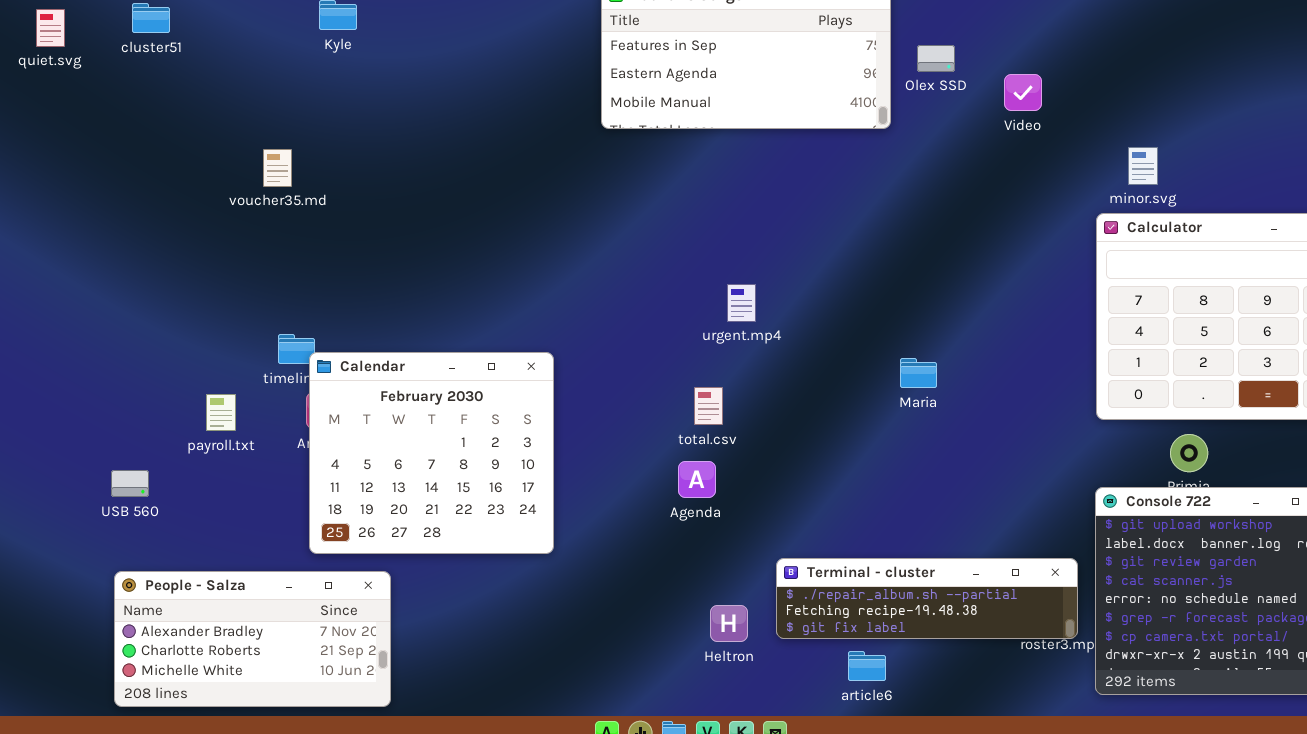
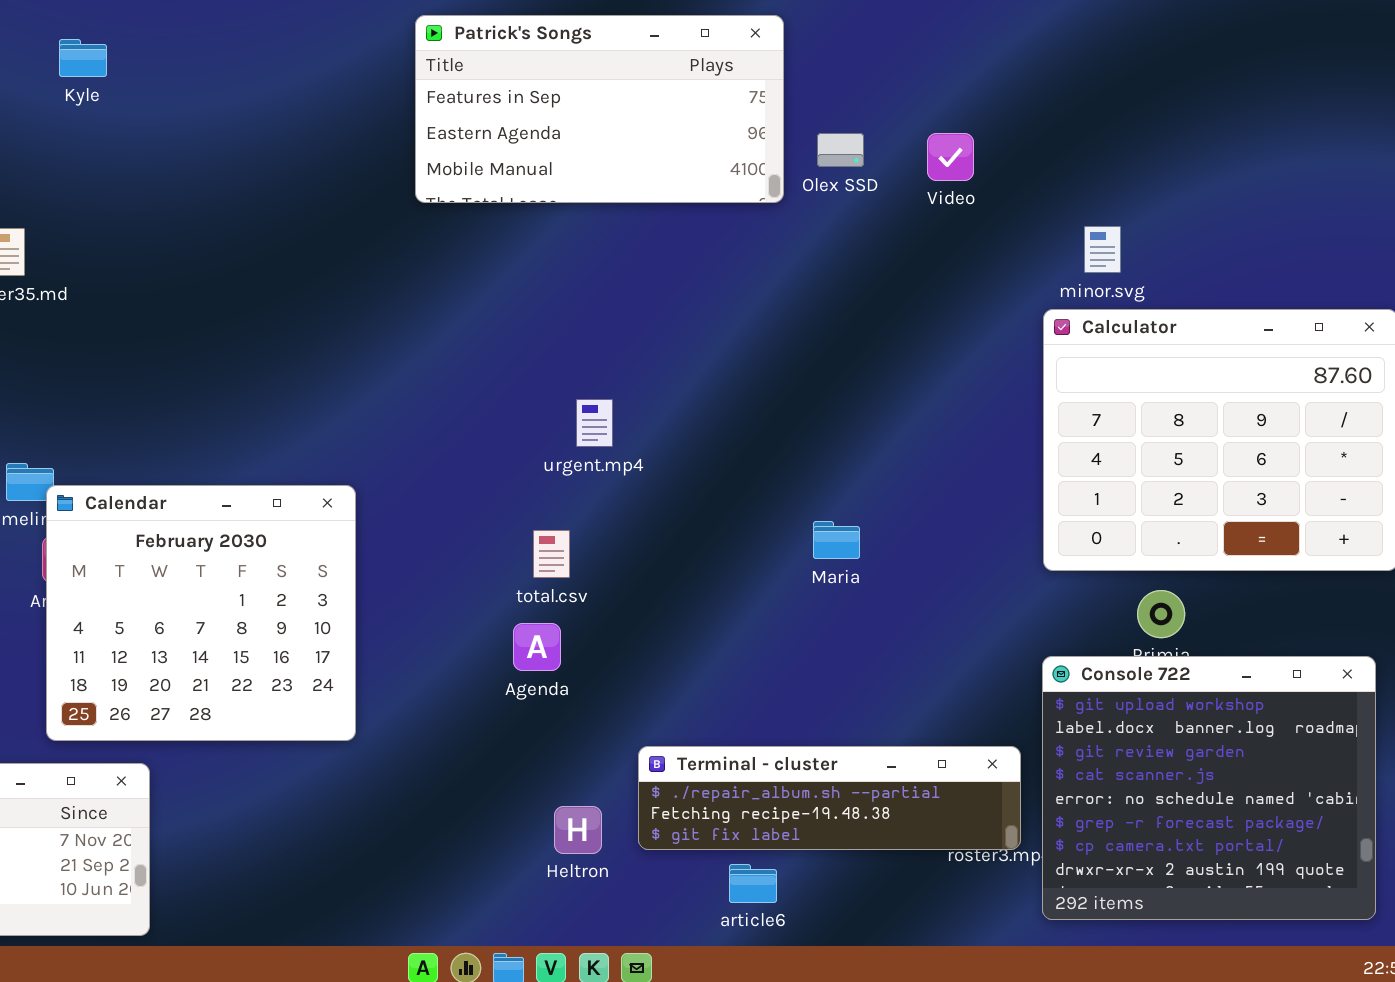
Olex SSD: [917,45,955,72] -> [817,133,864,167], moved
Maria: [900,358,937,388] -> [813,521,860,559], moved

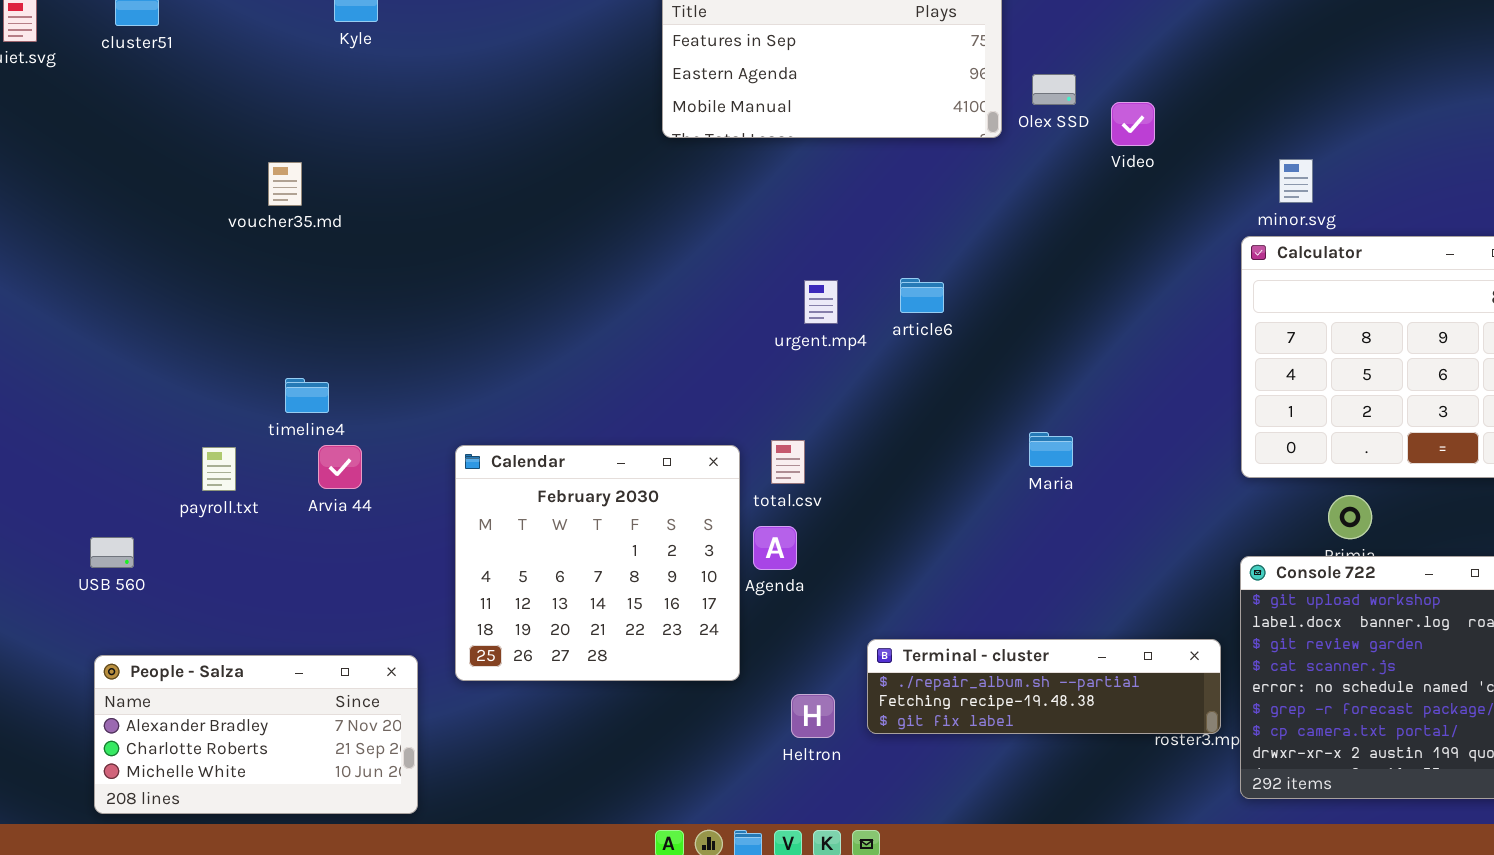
Video: [927,133,974,181] -> [1111,102,1155,146], moved
urgent.mp4: [576,399,613,447] -> [804,280,838,324], moved
Calendar: [46,485,356,741] -> [455,445,740,681], moved
article6: [729,864,777,903] -> [900,278,944,313], moved

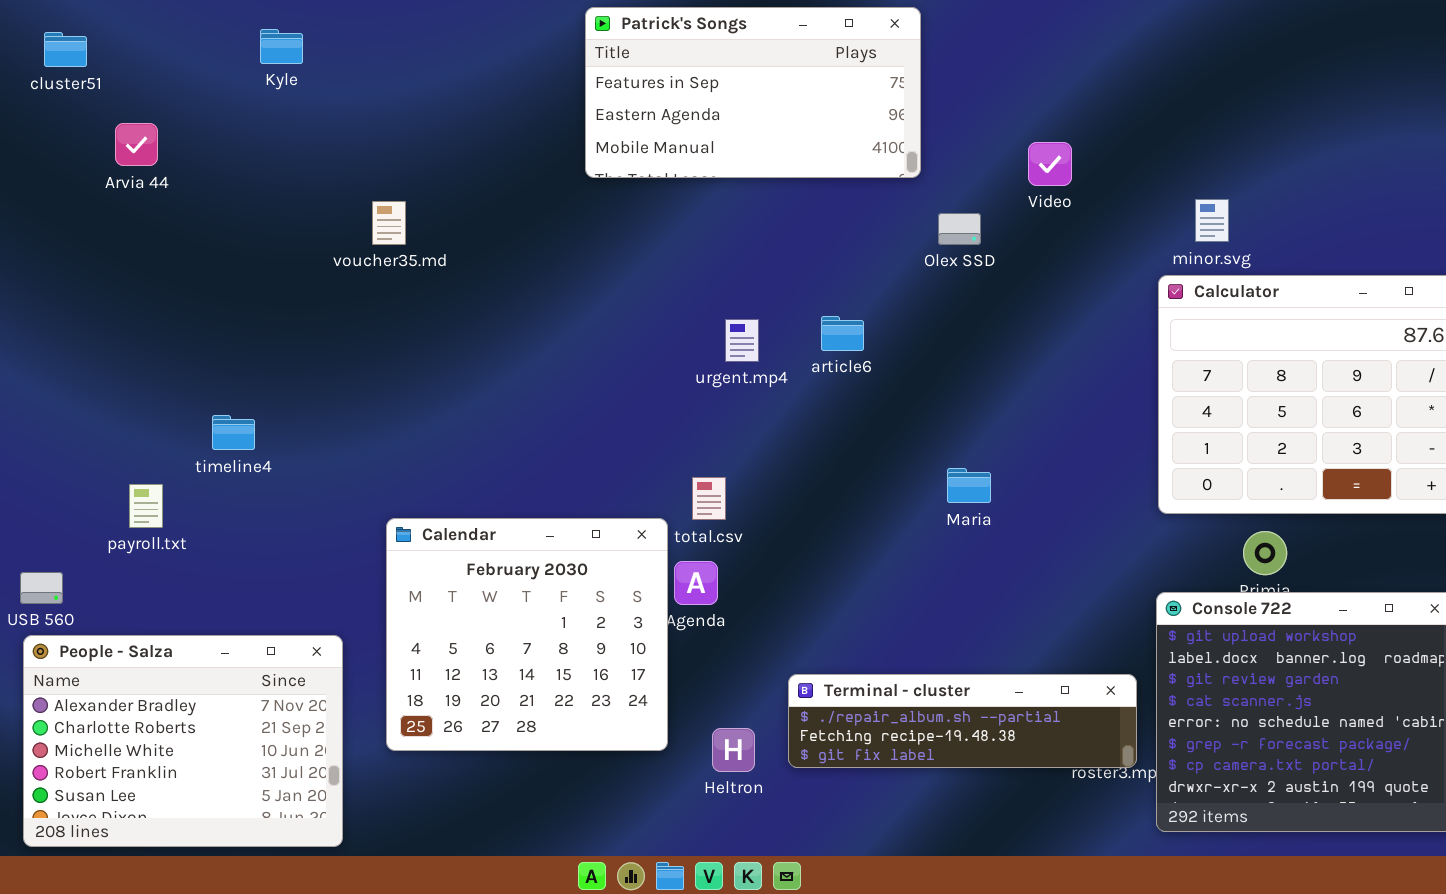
Olex SSD: [1032,74,1076,105] -> [938,213,981,245], moved
voucher35.md: [268,162,302,206] -> [372,201,406,245], moved
Arvia 44: [318,445,362,489] -> [115,123,158,166], moved
Calendar: [455,445,740,681] -> [386,518,668,751], moved
People - Salza: [94,655,418,814] -> [23,635,343,847], resized

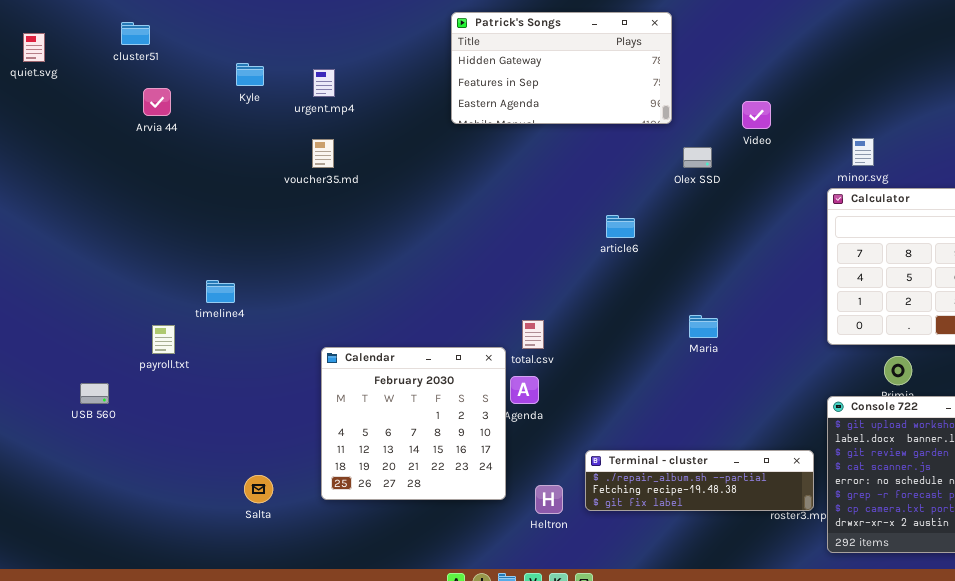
Patrick's Songs: [585,7,921,178] -> [451,12,672,124], scrolled up 1 row
Kyle: [260,29,303,64] -> [236,63,264,86], moved
cluster51: [44,32,87,67] -> [121,22,150,45], moved
urgent.mp4: [725,319,759,362] -> [313,69,335,97], moved
People - Salza: [23,635,343,847] -> none, closed

